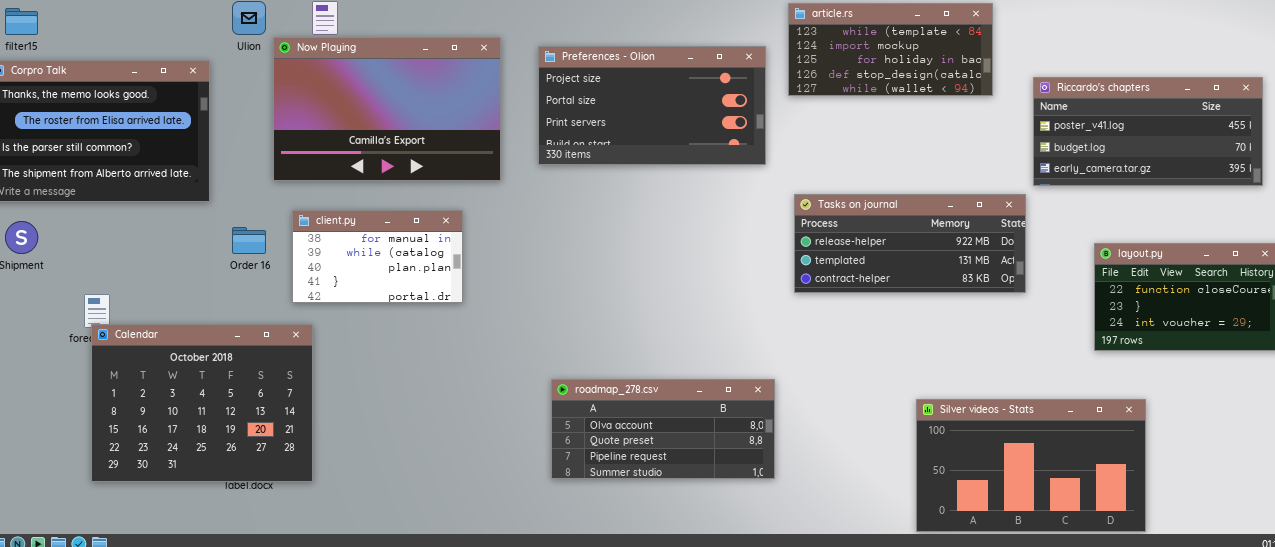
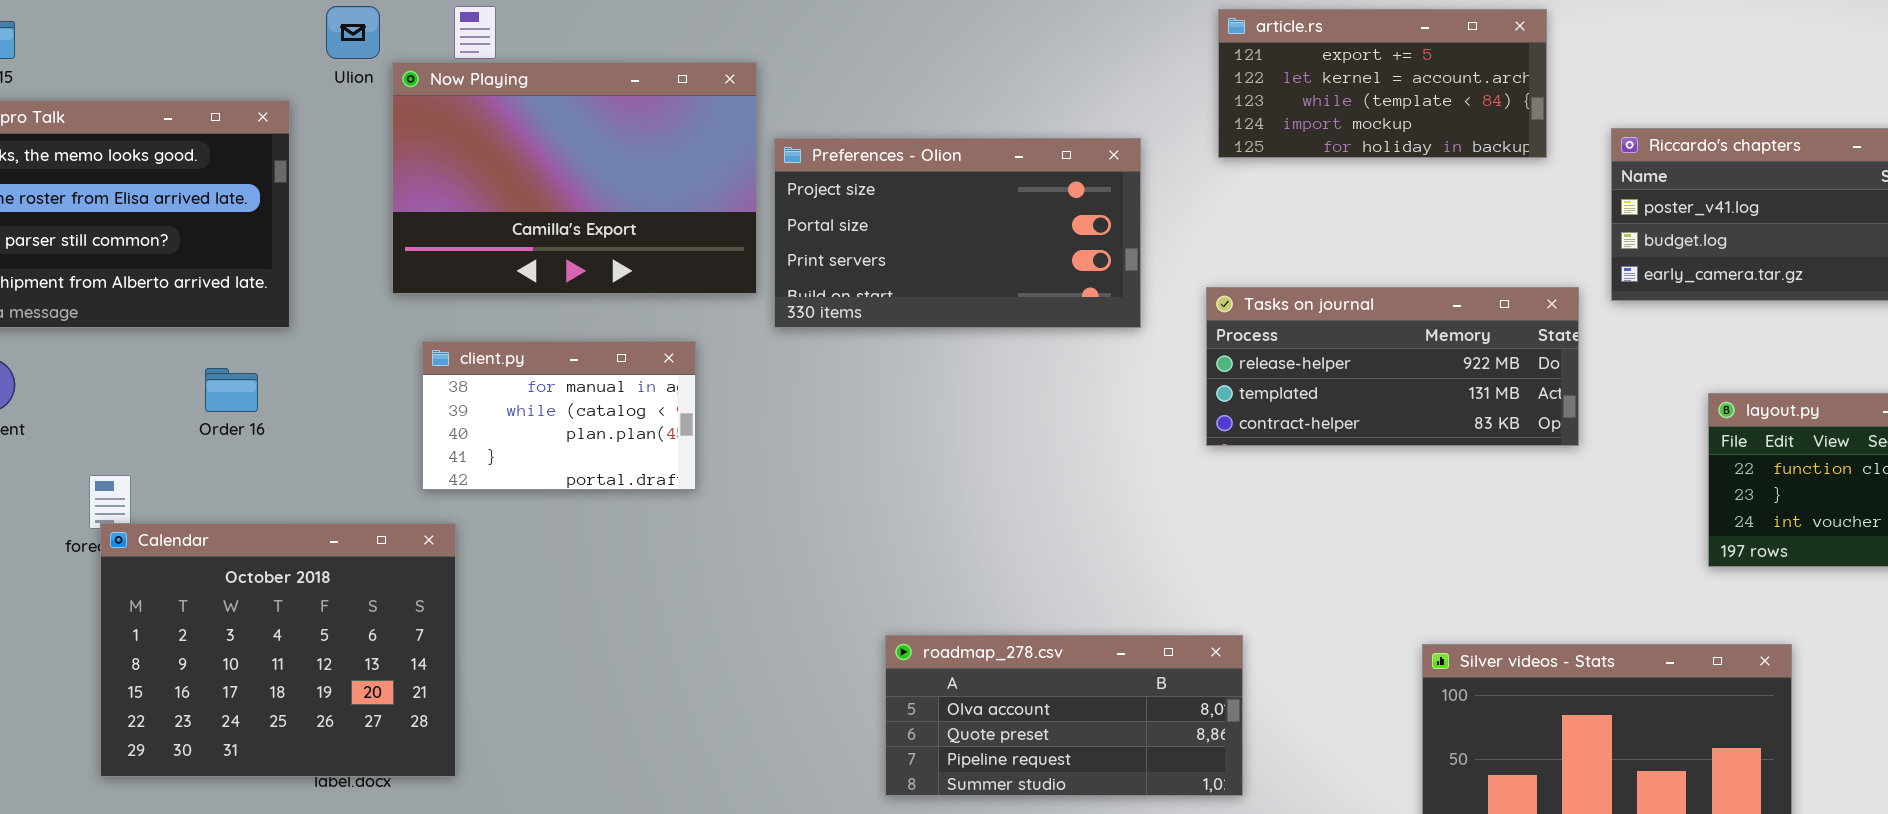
article.rs: [788,3,993,96] -> [1218,9,1547,158], scrolled up 2 rows
Preferences - Olion: [538,46,766,165] -> [774,138,1141,328], moved
Tasks on journal: [794,194,1026,293] -> [1206,287,1579,446], moved
Order 16: [232,227,266,254] -> [205,368,258,412], moved
roadmap_278.csv: [551,379,775,479] -> [885,635,1243,796], moved

